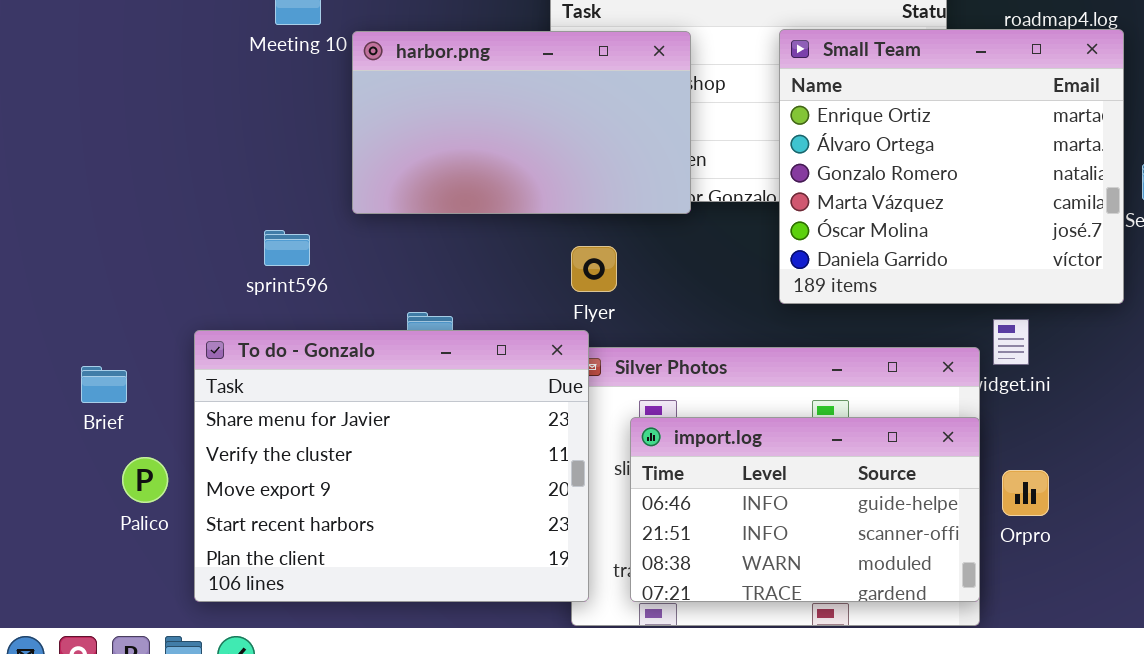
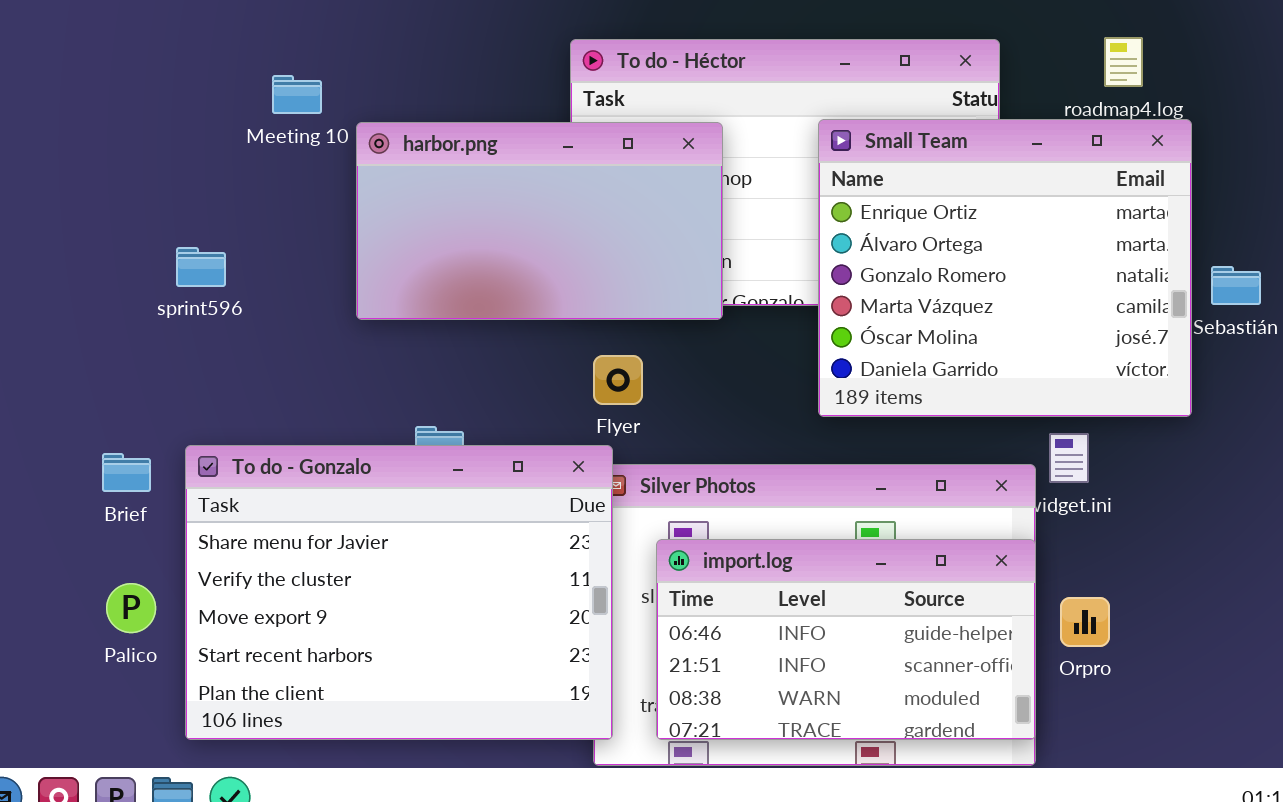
sprint596: [264,230,310,266] -> [176,247,226,287], moved
Brief: [81,366,127,403] -> [102,453,151,492], moved

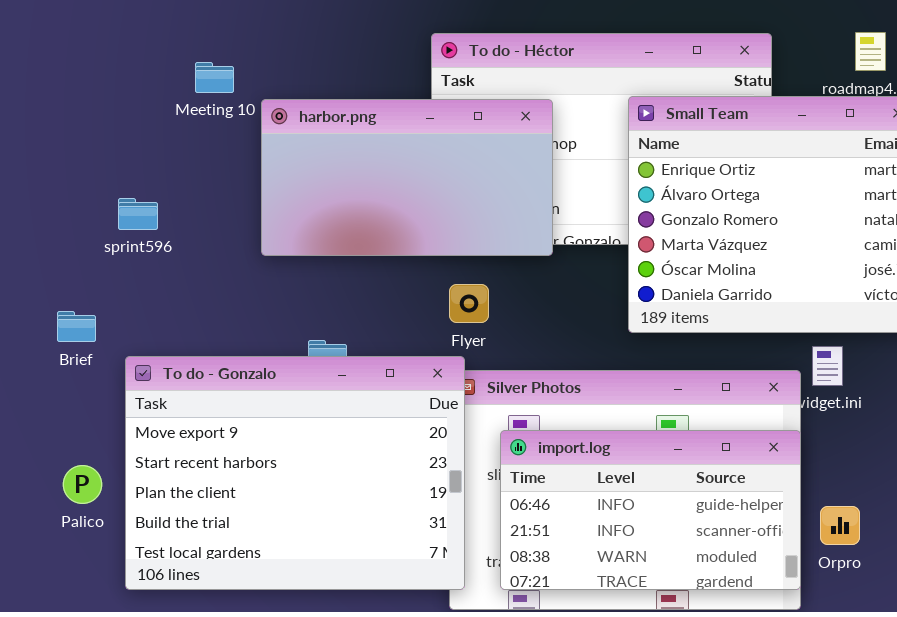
To do - Gonzalo: [185,445,613,740] -> [125,356,465,590], scrolled down 2 rows
Brief: [102,453,151,492] -> [57,311,96,342], moved
Orpro: [1060,597,1110,647] -> [820,506,860,545], moved

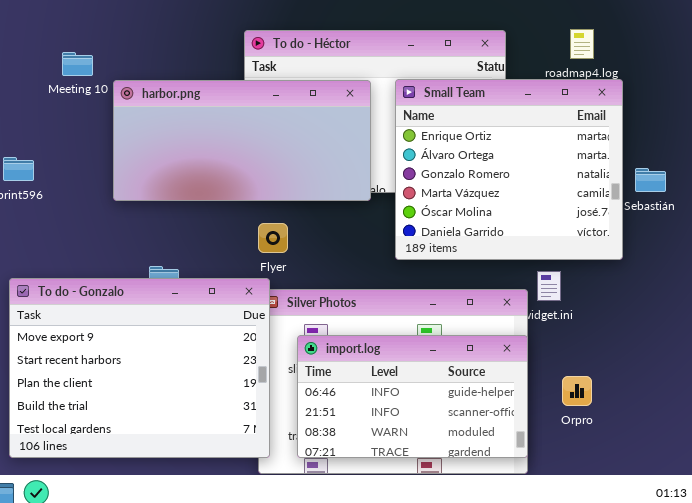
harbor.png: [261,99,553,256] -> [113,80,371,201], resized
Orpro: [820,506,860,545] -> [562,376,592,406], moved

